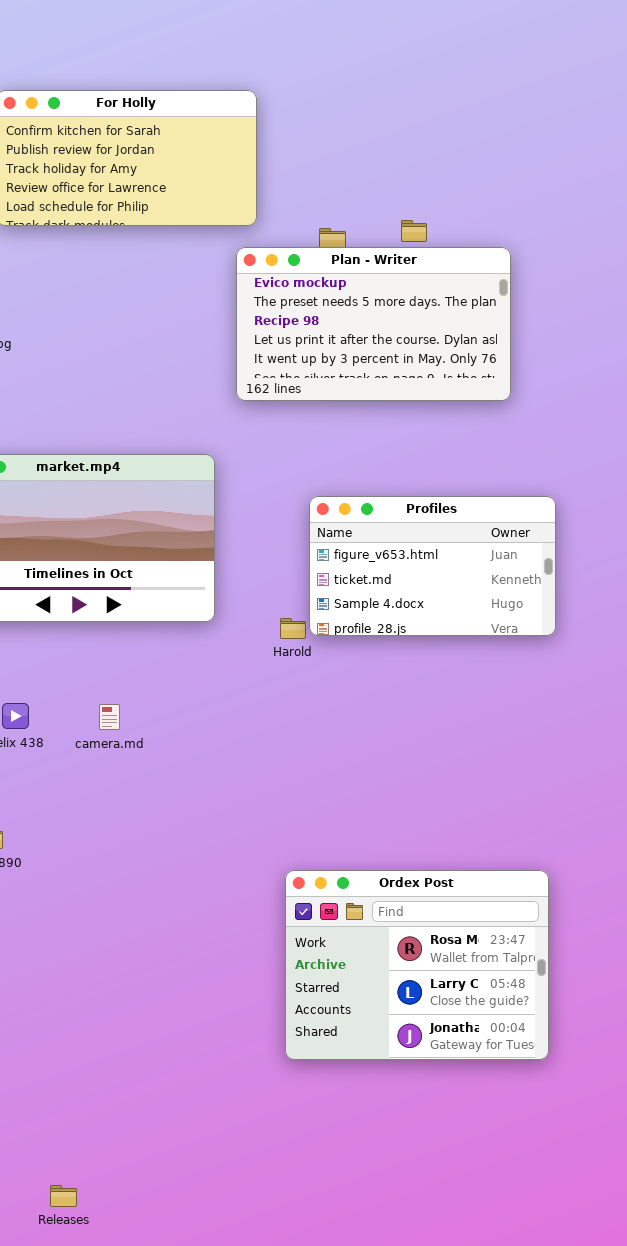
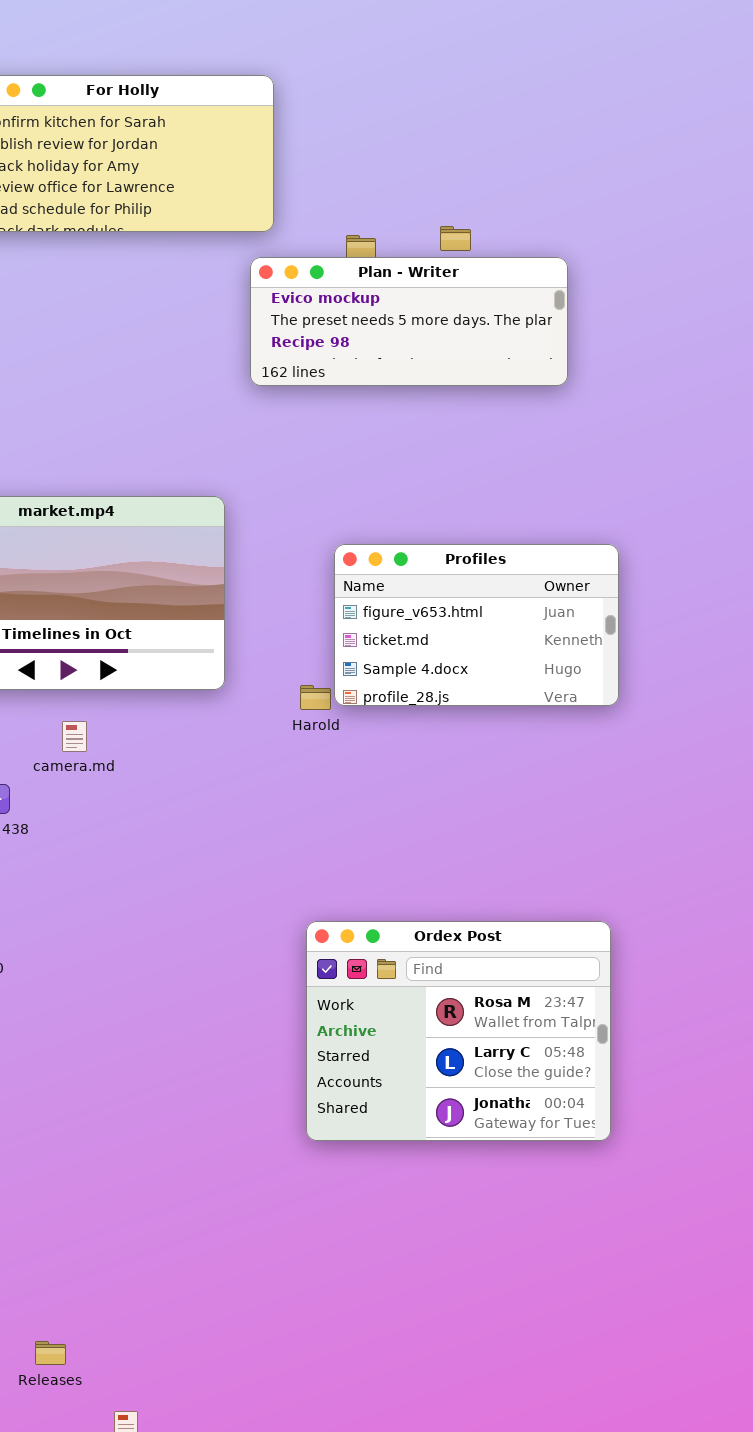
Plan - Writer: [236,247,511,401] -> [250,257,568,386], resized
camera.md: [99,704,120,730] -> [62,721,87,752], moved
Ordex Post: [285,870,549,1060] -> [306,921,611,1141], moved

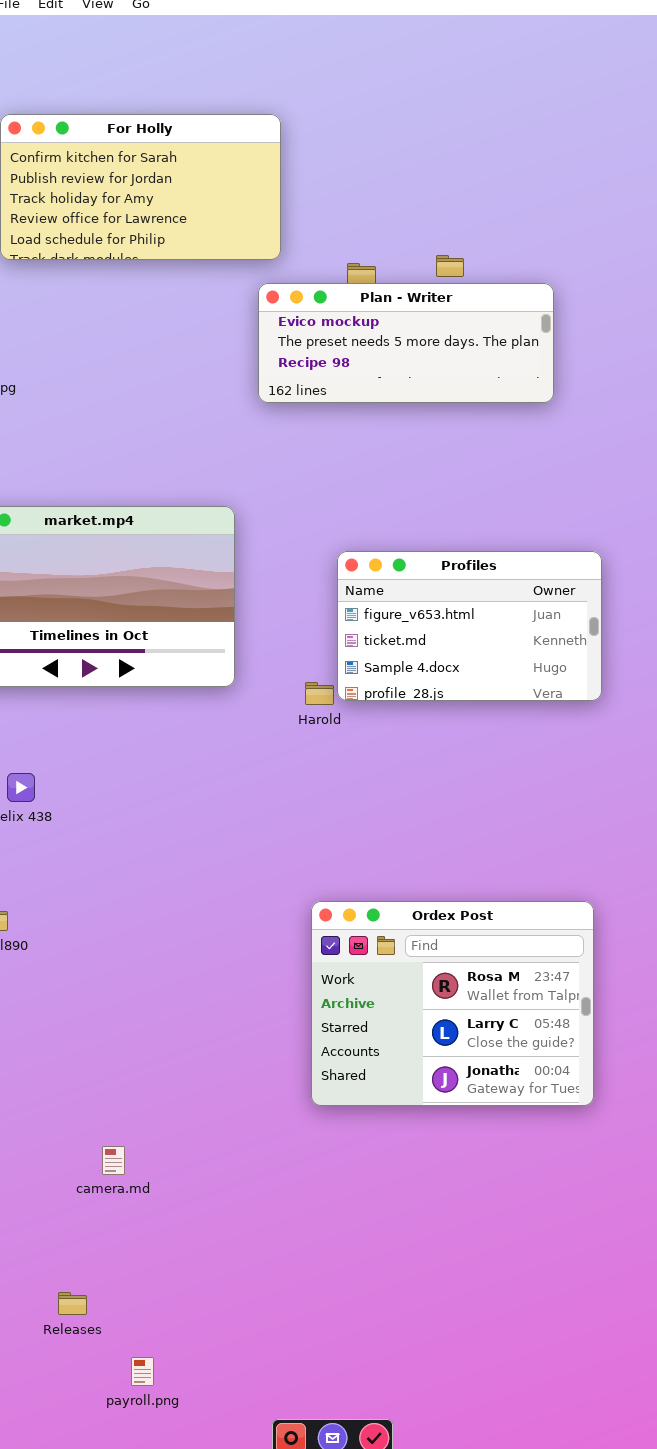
camera.md: [62,721,87,752] -> [102,1146,125,1175], moved

